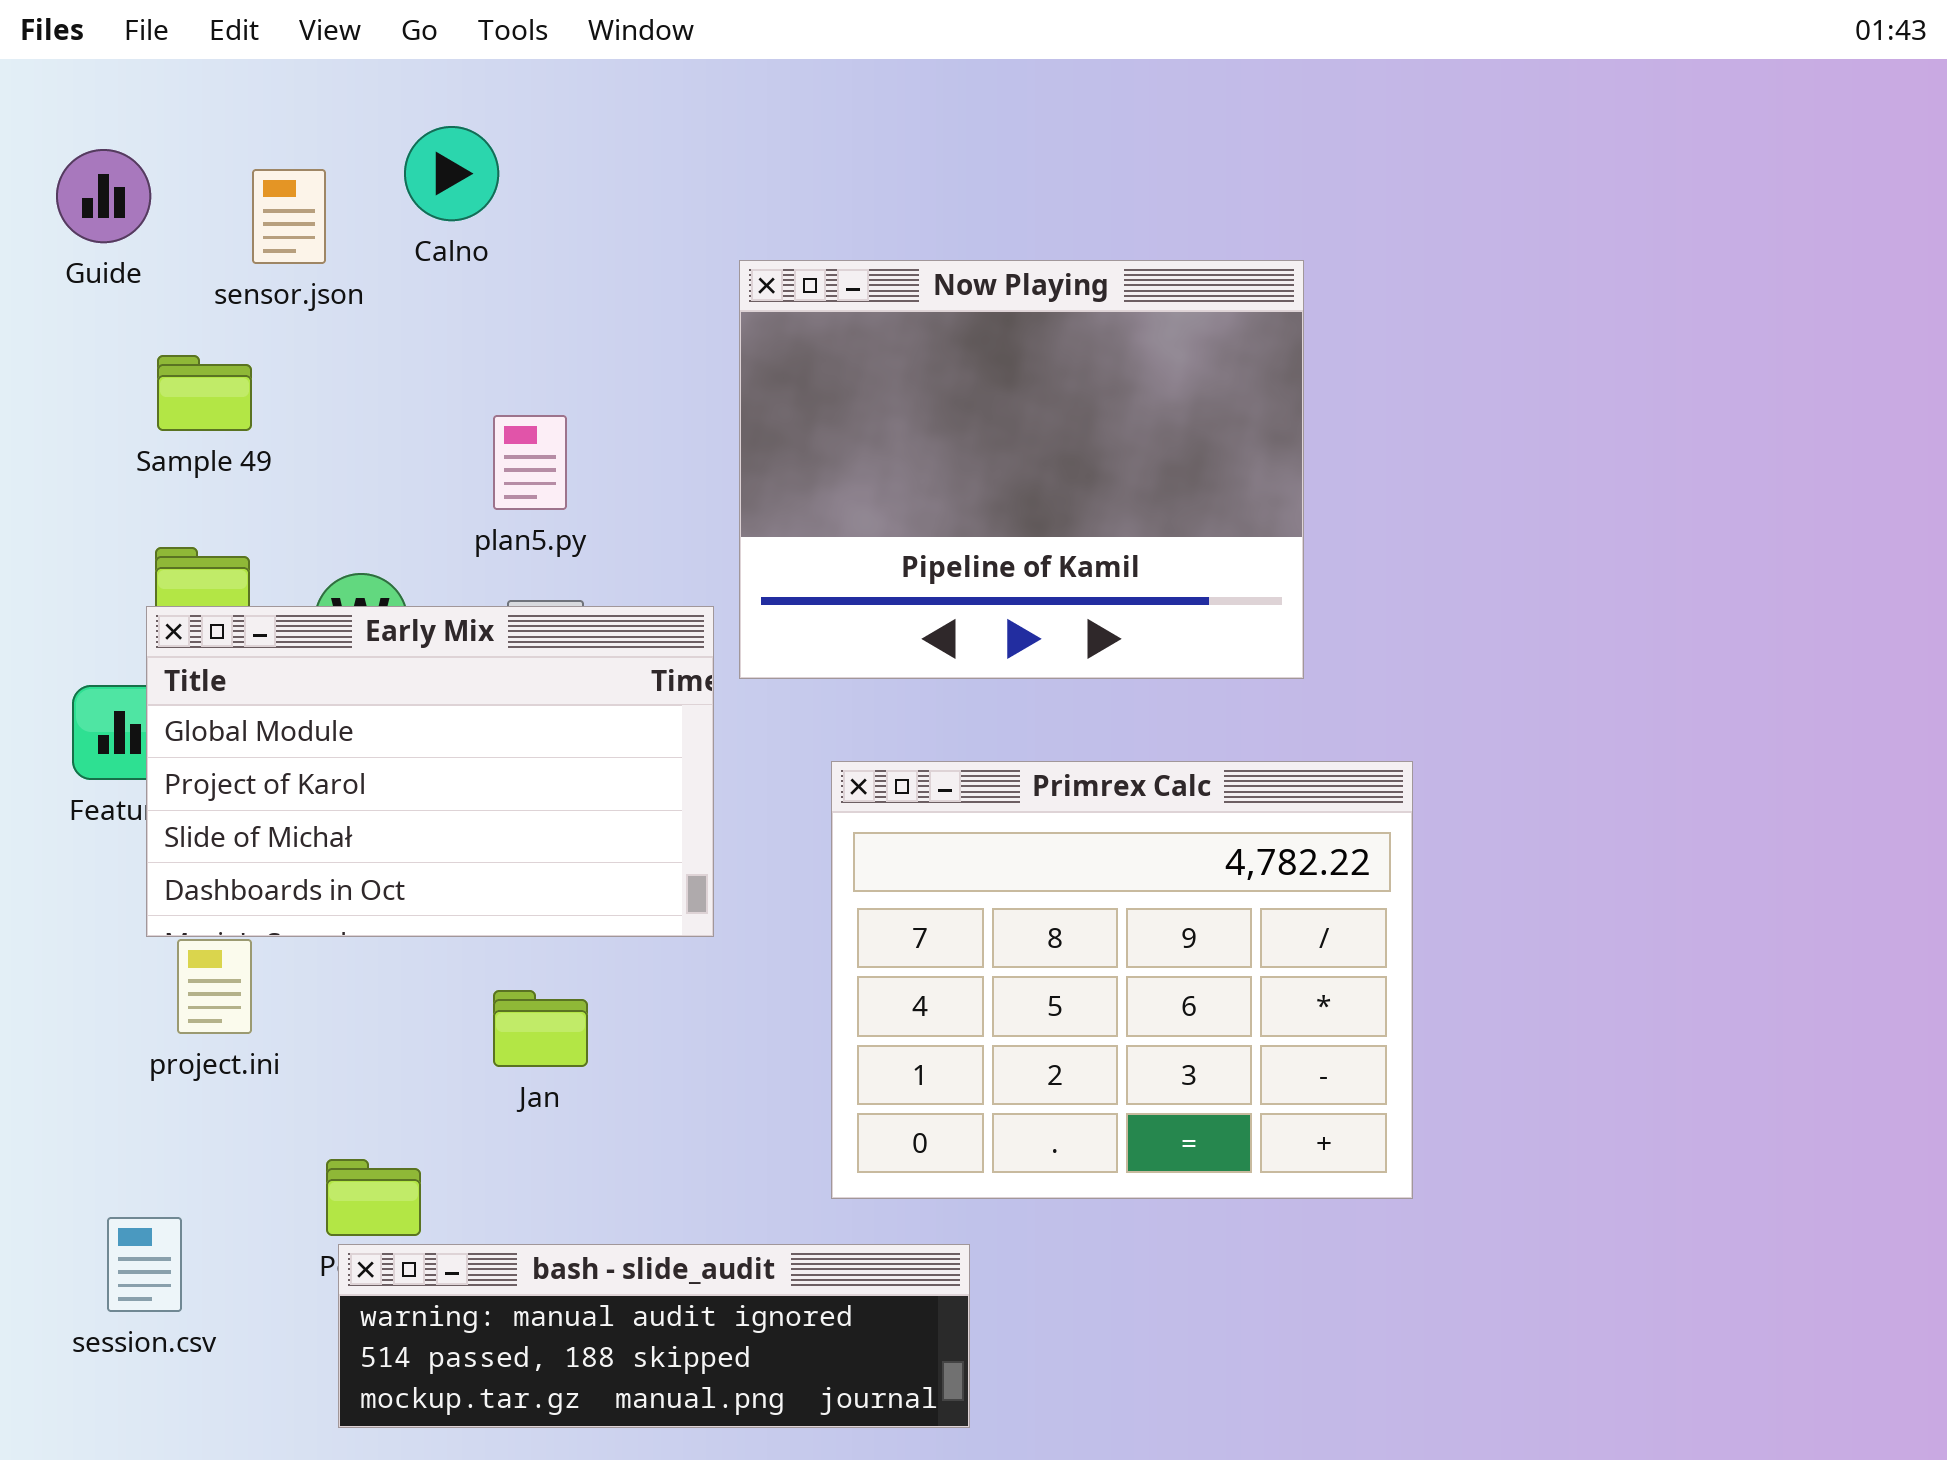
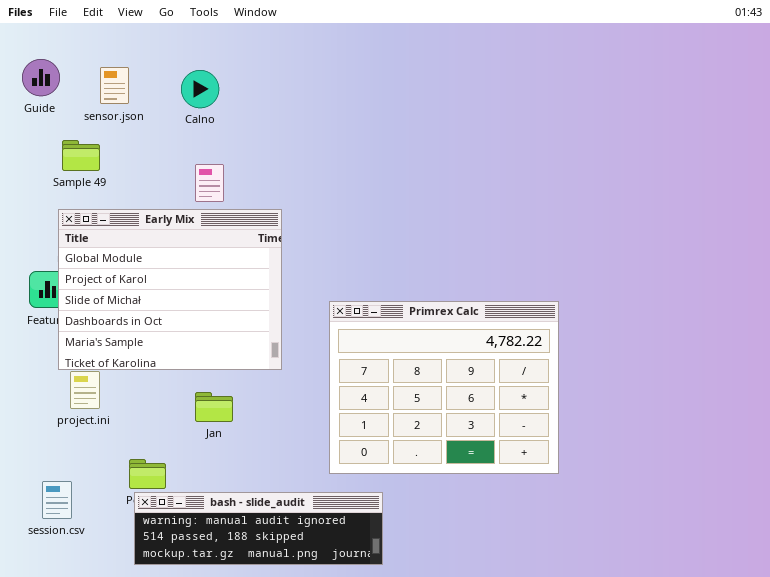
Calno: [404,126,499,221] -> [181,70,219,108], moved
Now Playing: [739,260,1304,679] -> none, closed
Early Mix: [146,606,714,937] -> [58,209,282,370], resized

